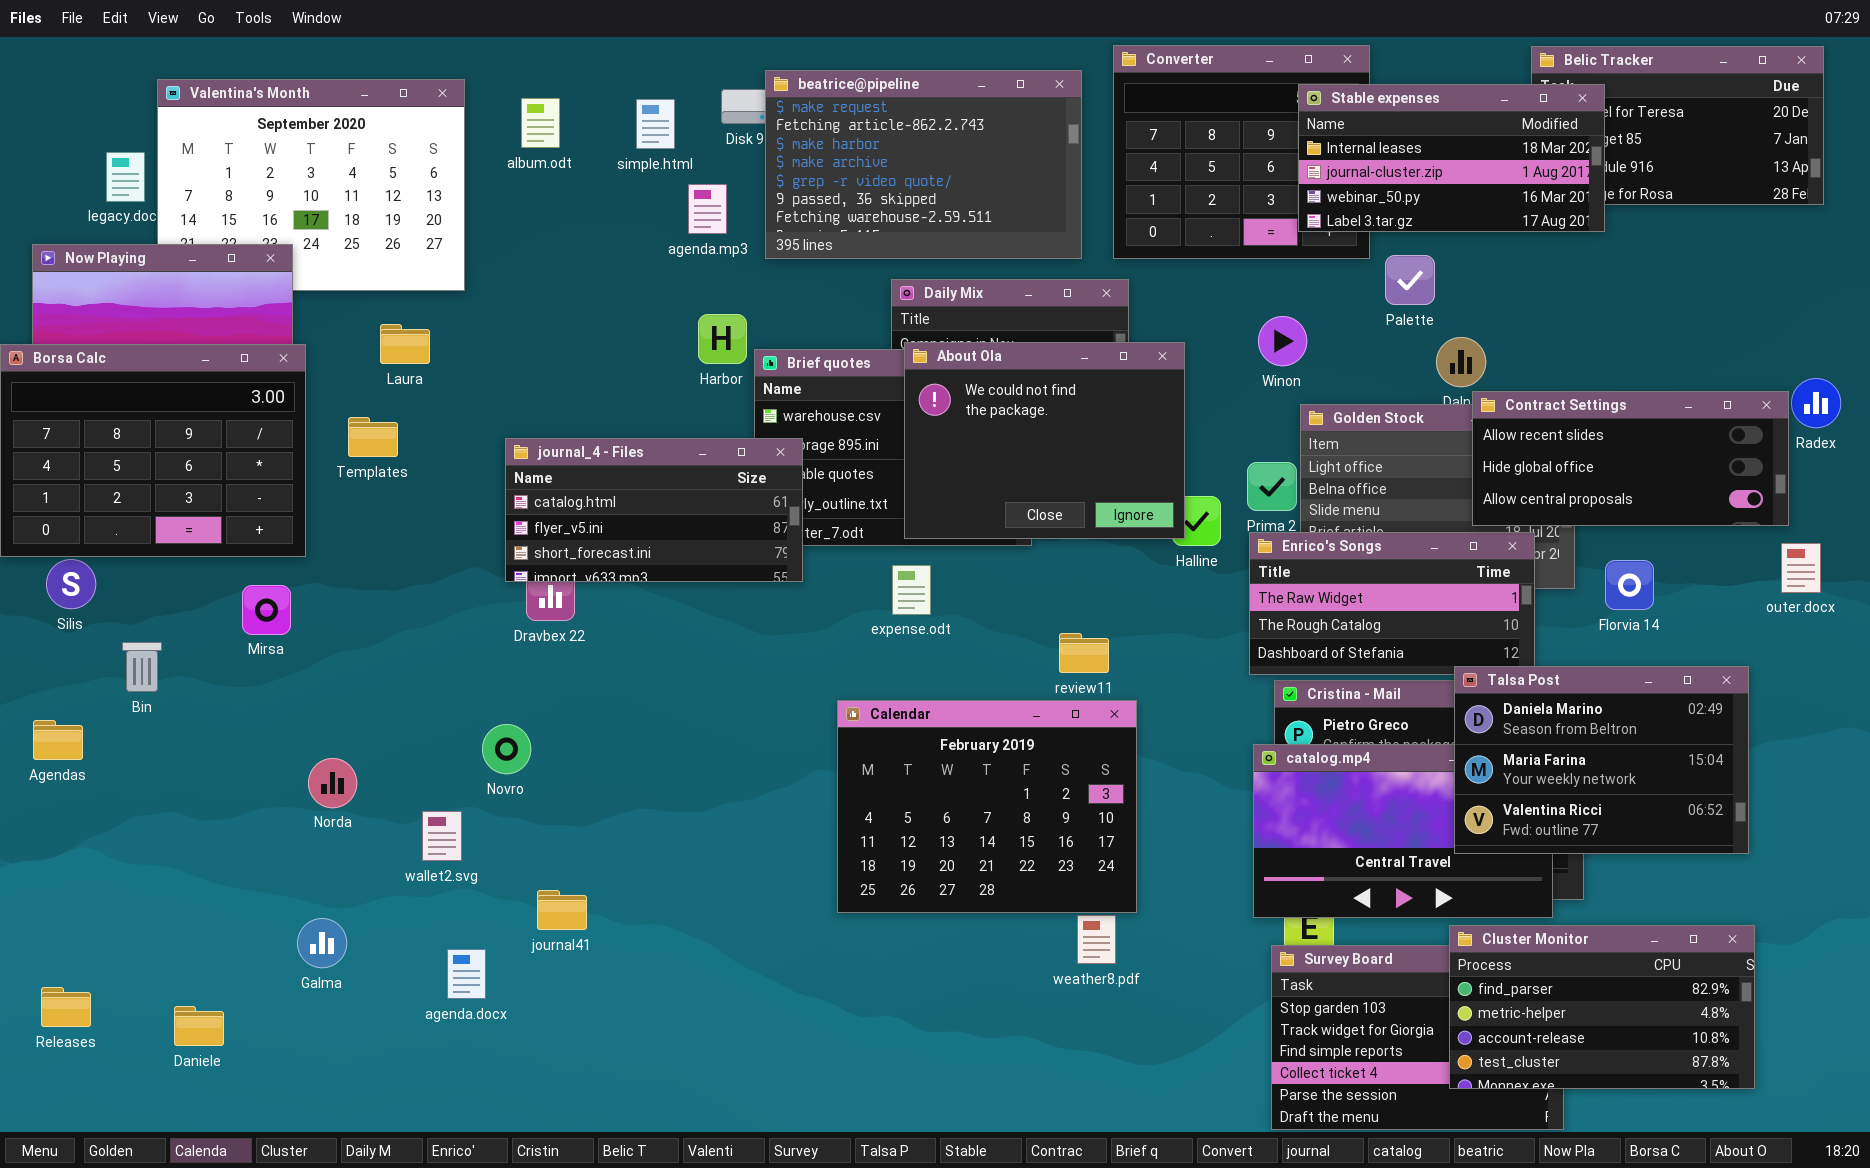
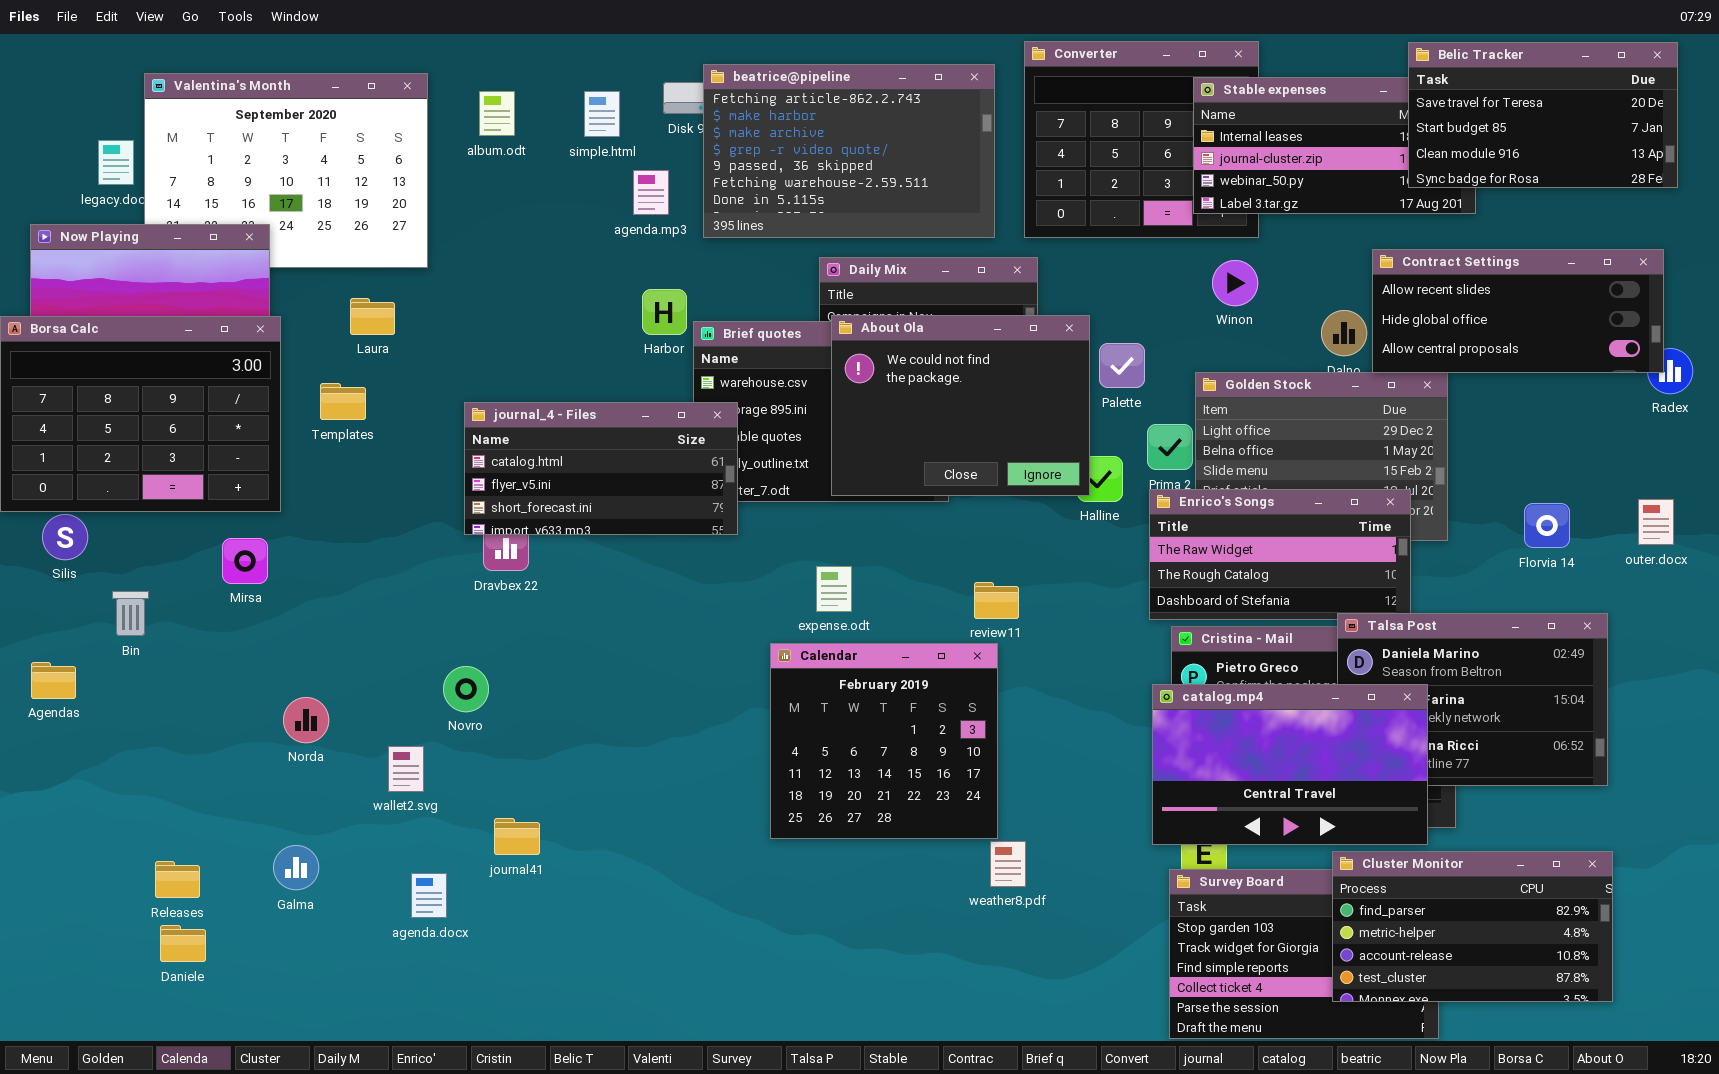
Belic Tracker: [1531,46,1824,205] -> [1408,42,1678,188], raised
beatrice@pipeline: [765,70,1082,259] -> [703,64,995,238], scrolled down 1 row
Palette: [1385,255,1435,305] -> [1099,343,1145,388], moved
Winon: [1258,316,1307,366] -> [1212,260,1258,306], moved
Contract Settings: [1472,391,1789,526] -> [1372,249,1664,373], moved
Florvia 14: [1605,560,1654,610] -> [1524,503,1570,548], moved
expense.odt: [892,565,931,615] -> [816,566,852,612], moved
Calendar: [837,700,1137,913] -> [770,643,998,839], resized
catalog.mp4: [1253,744,1553,918] -> [1152,684,1428,845], raised
Releases: [41,987,91,1027] -> [155,861,200,898], moved

